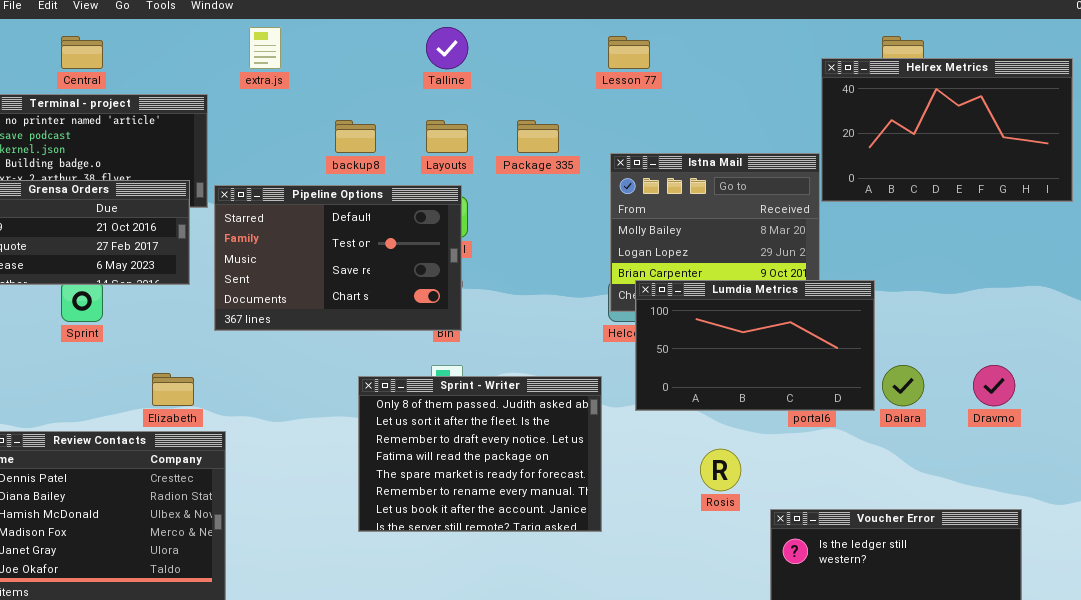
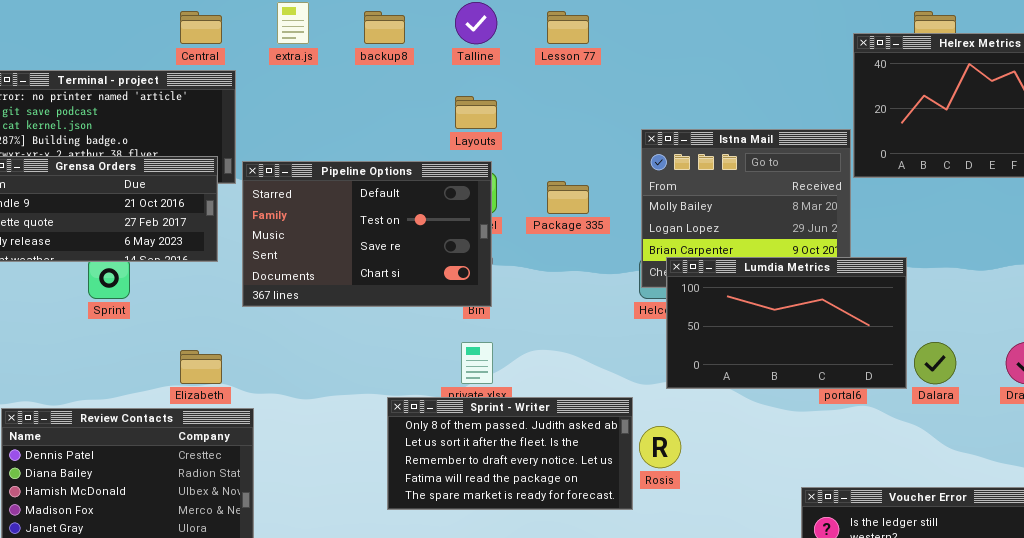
Central: [61,36,103,69] -> [180,11,222,44], moved
Lesson 77: [608,36,650,69] -> [547,11,589,44], moved
backup8: [335,120,376,153] -> [364,11,405,44], moved
Package 335: [517,120,559,153] -> [547,181,589,214], moved
Sprint - Writer: [358,376,602,532] -> [387,397,633,510], resized
Rosis: [700,449,741,491] -> [639,426,681,468], moved

